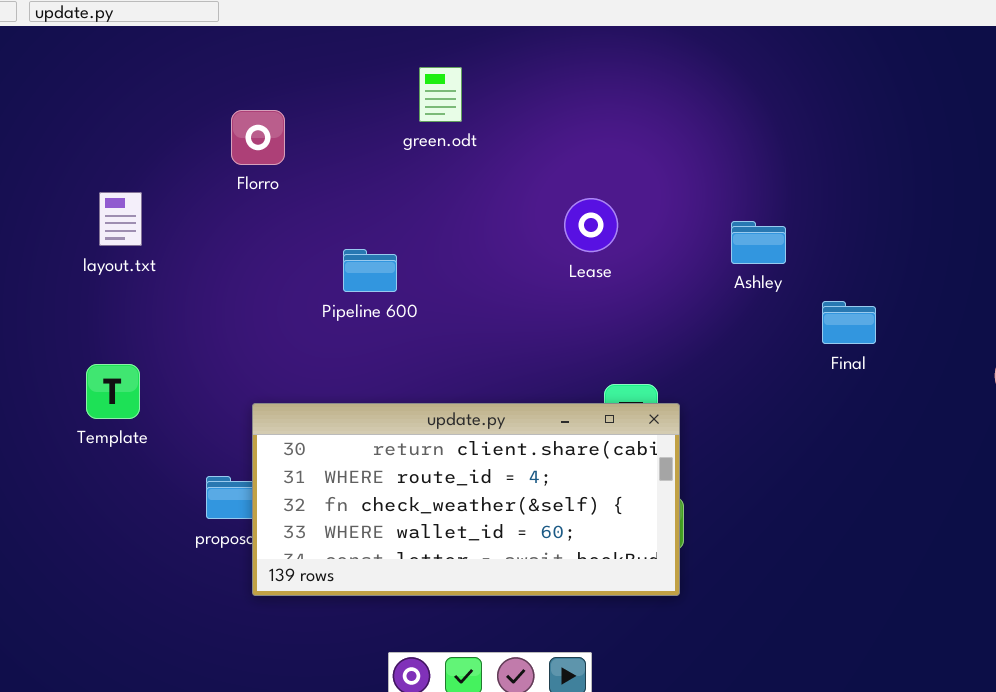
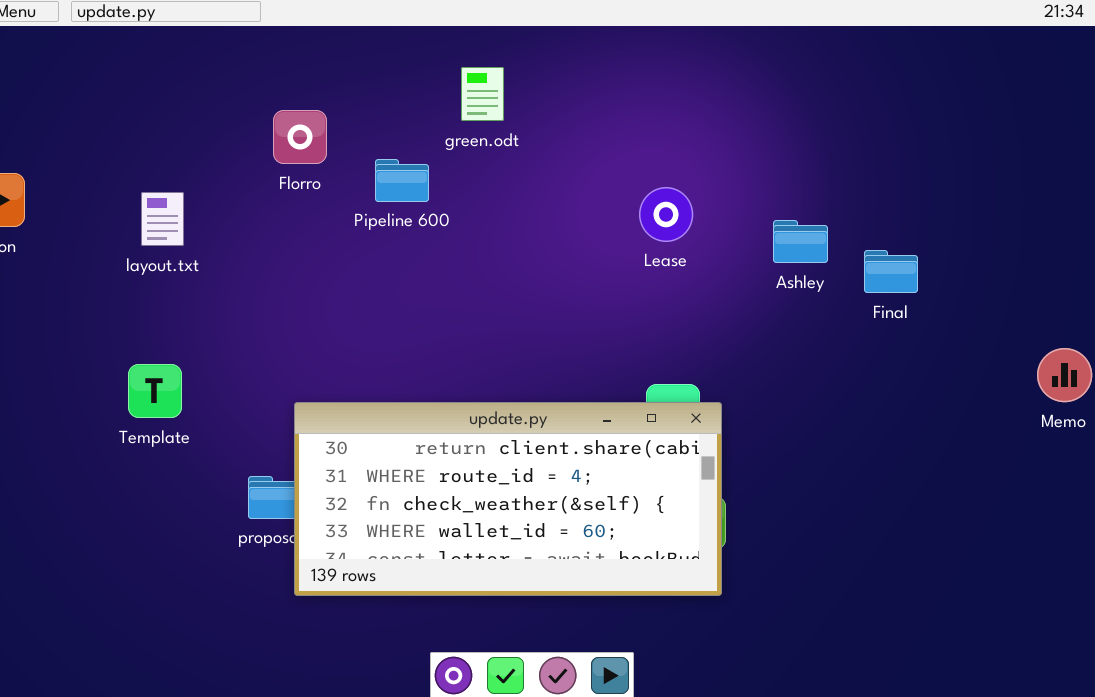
Lease: [564,198,618,252] -> [639,187,693,242], moved
Pipeline 600: [343,249,397,292] -> [375,159,429,202], moved
Final: [822,301,876,344] -> [864,250,918,293], moved

